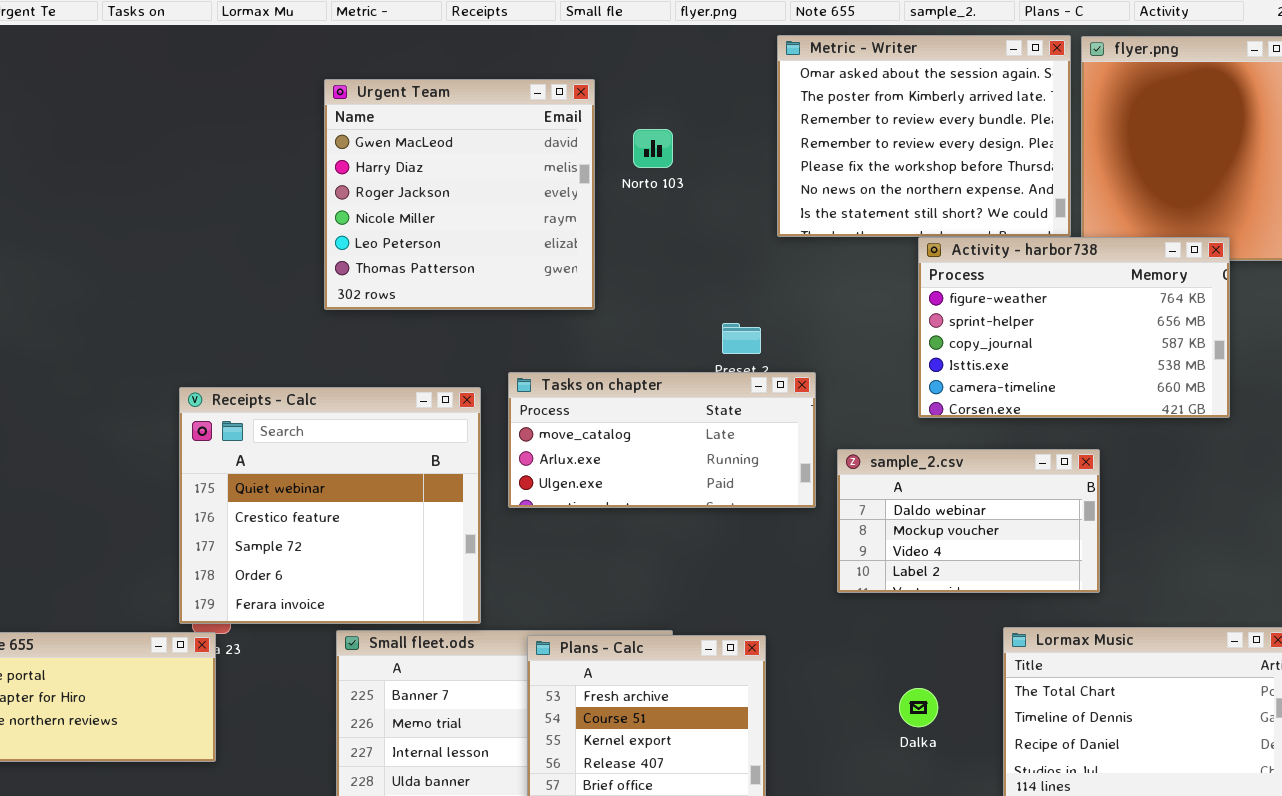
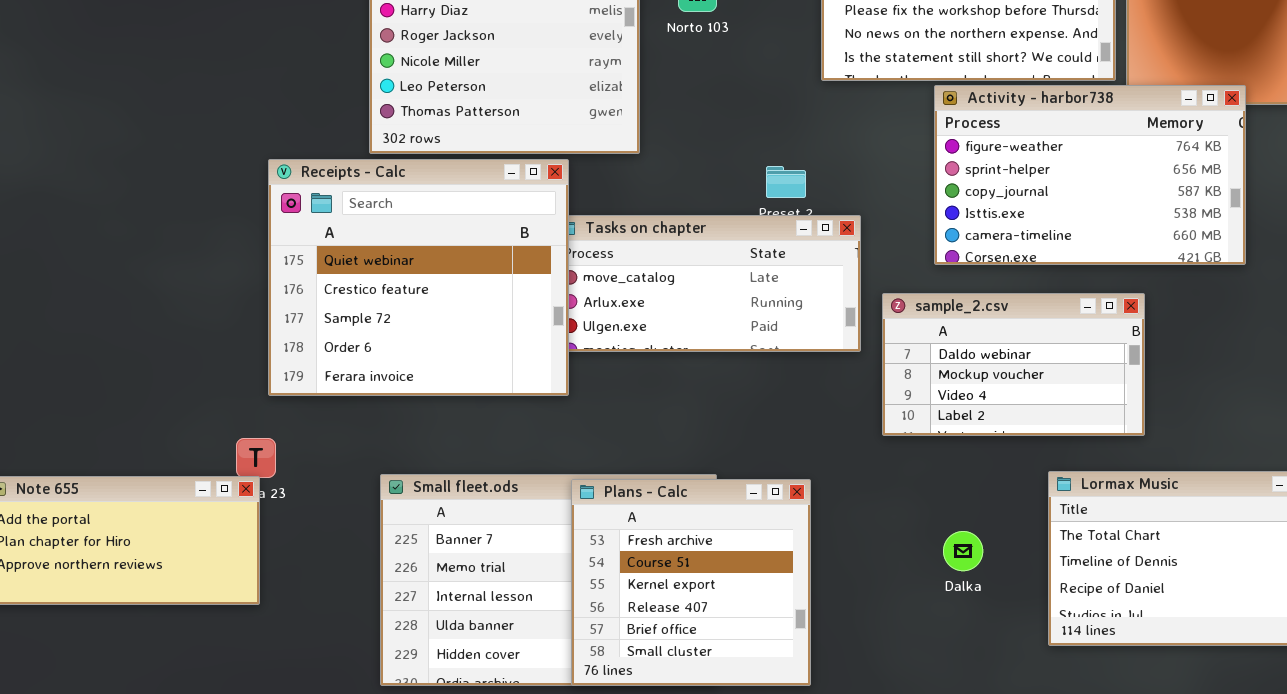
Activity - harbor738: [918,237,1230,418] -> [934,85,1246,265], moved
Receipts - Calc: [179,387,481,624] -> [268,159,569,396], moved

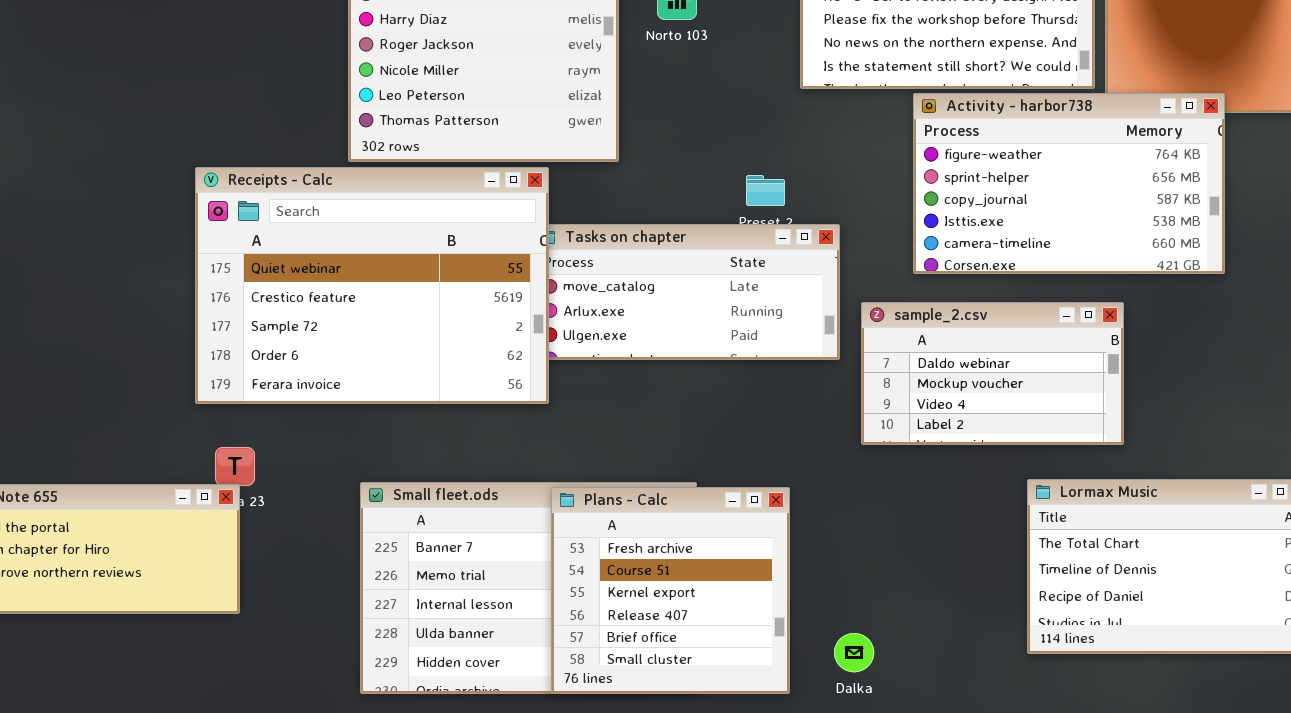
Receipts - Calc: [268,159,569,396] -> [195,167,549,404], resized
Dalka: [943,531,983,571] -> [834,633,874,672], moved

